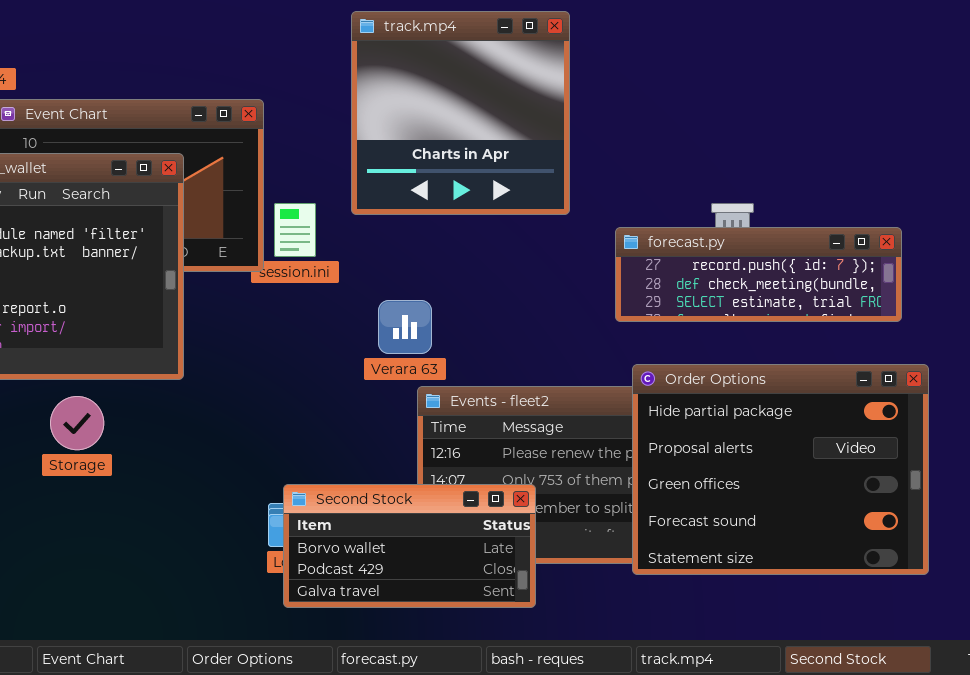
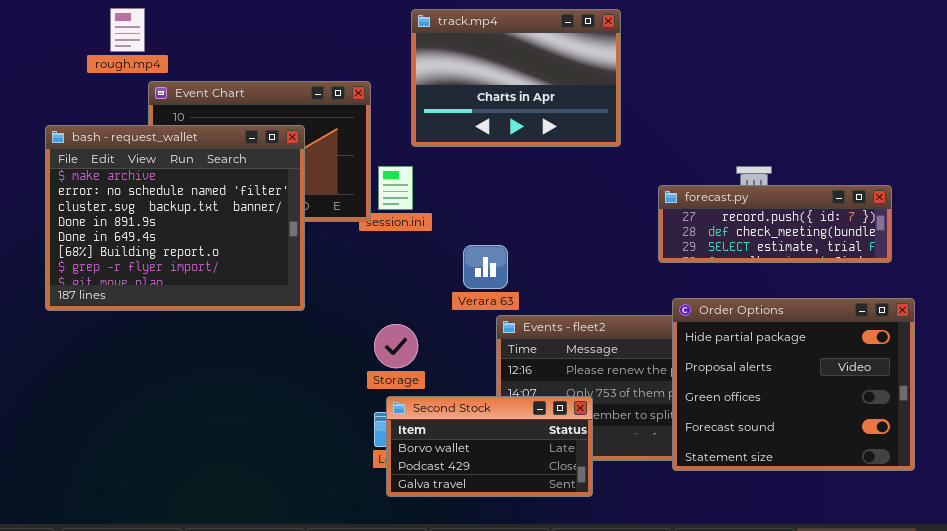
track.mp4: [351,11,570,215] -> [411,9,621,147], resized
Storage: [50,396,104,450] -> [374,324,418,368], moved

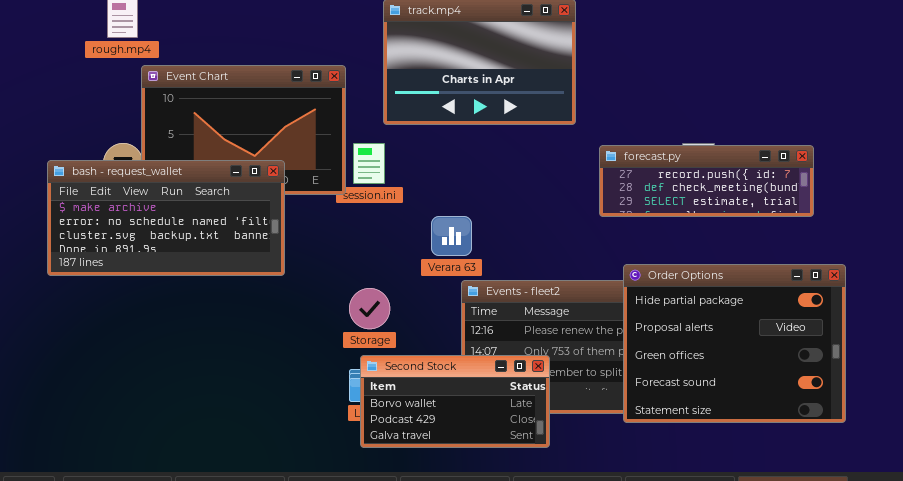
bash - request_wallet: [45,125,305,311] -> [47,160,285,276], resized
forecast.py: [658,185,892,263] -> [599,145,814,217], moved

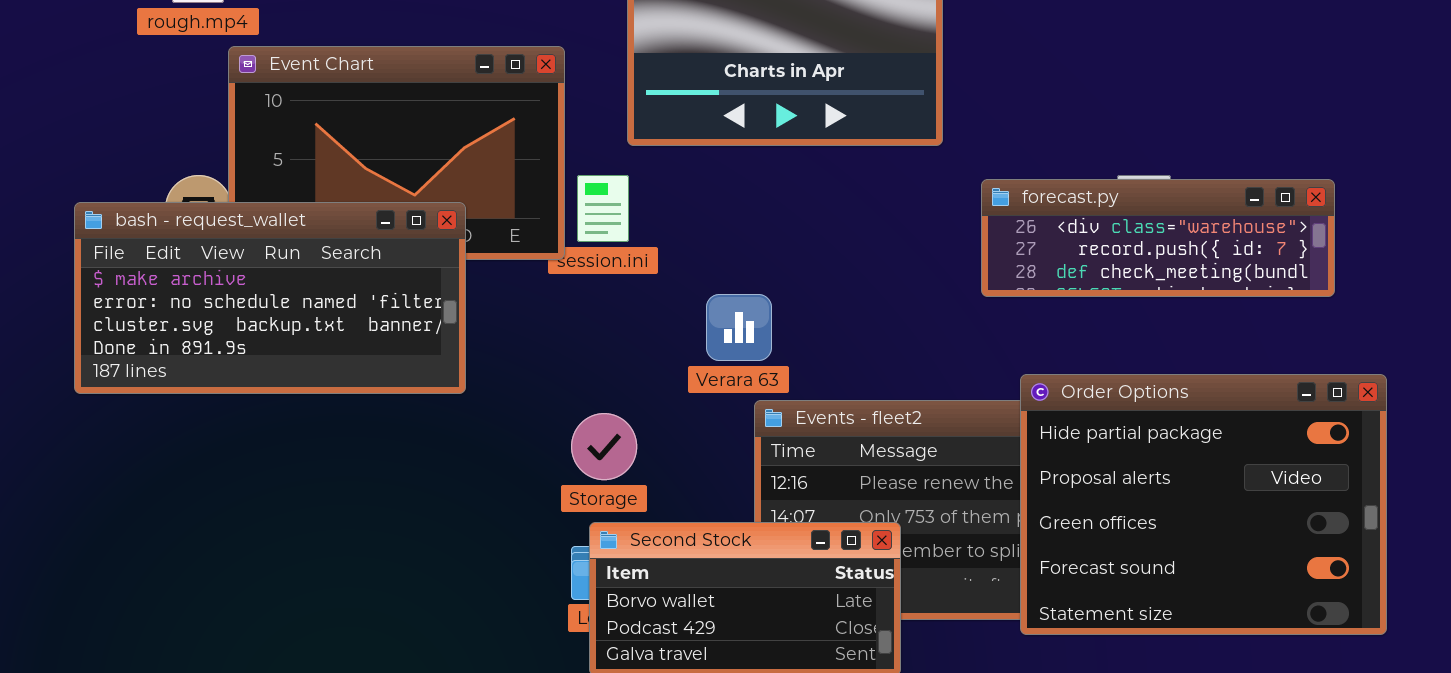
forecast.py: [599,145,814,217] -> [981,179,1335,297], scrolled up 1 row

